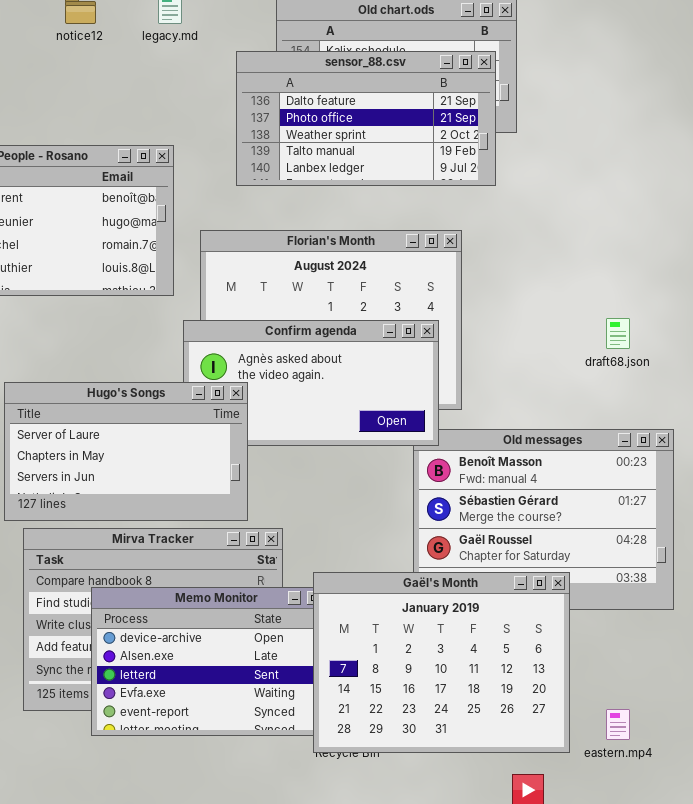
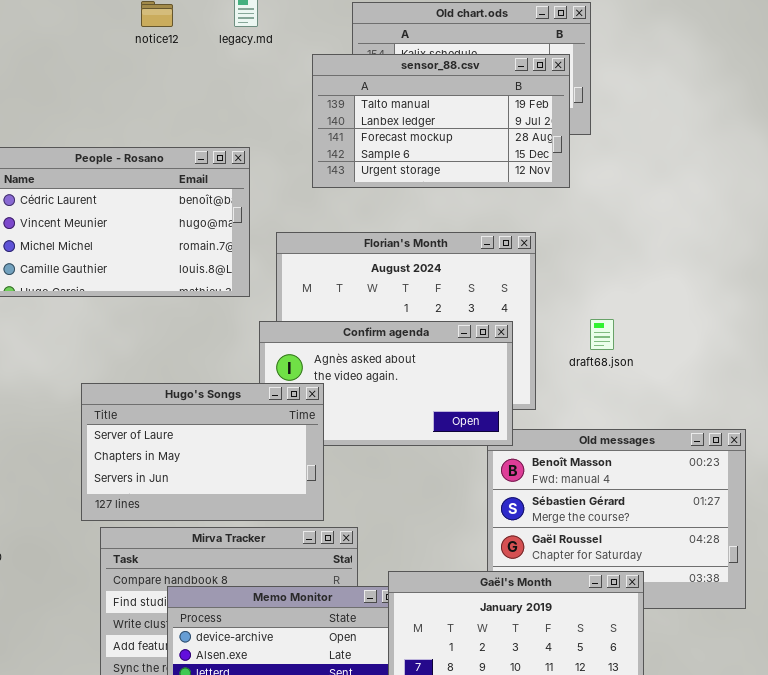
sensor_88.csv: [236,51,496,186] -> [312,54,570,188], scrolled down 3 rows
draft68.json: [606,318,630,349] -> [590,319,614,350], moved

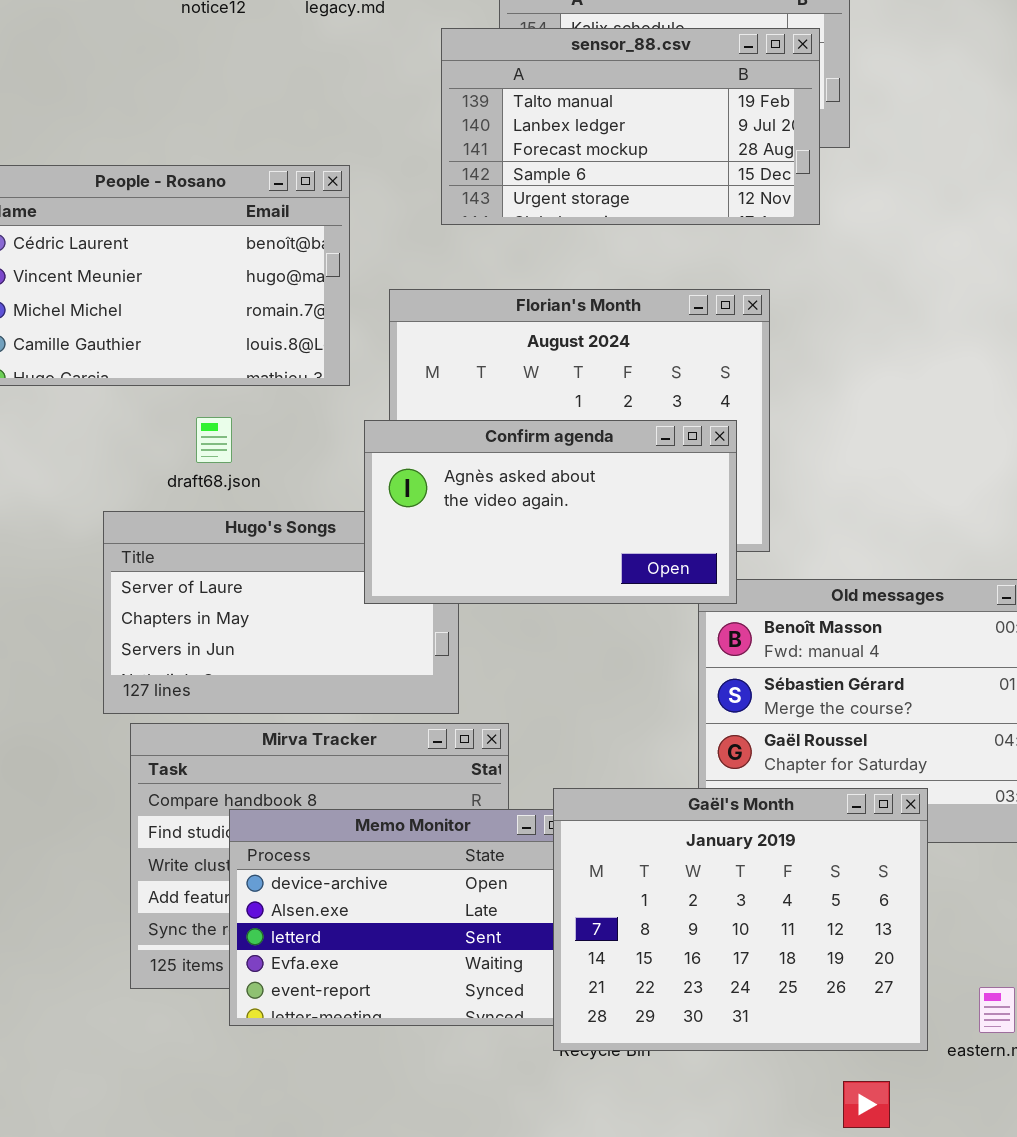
draft68.json: [590,319,614,350] -> [196,417,232,463], moved
Confirm agenda: [259,321,513,446] -> [364,420,737,604], raised

